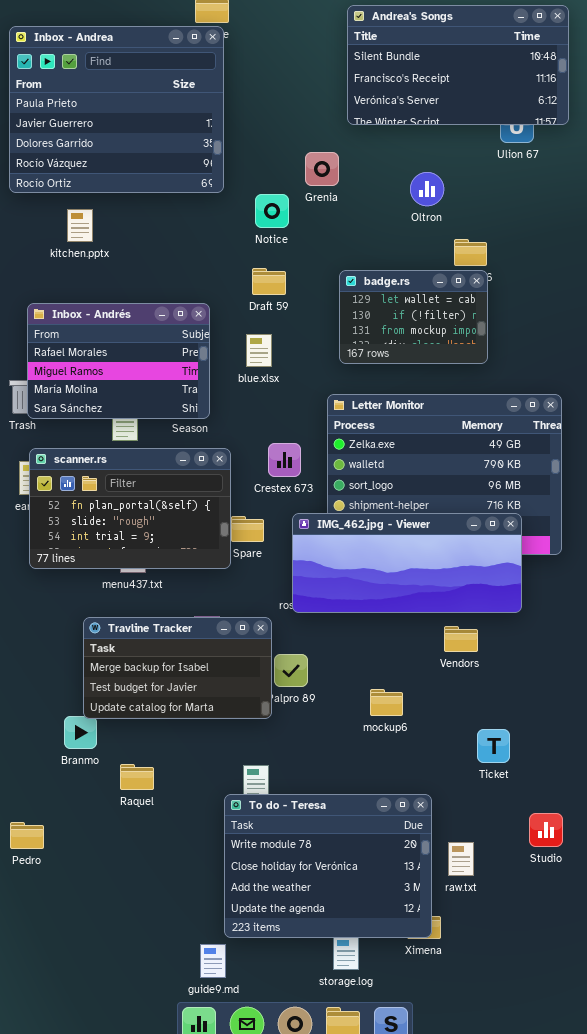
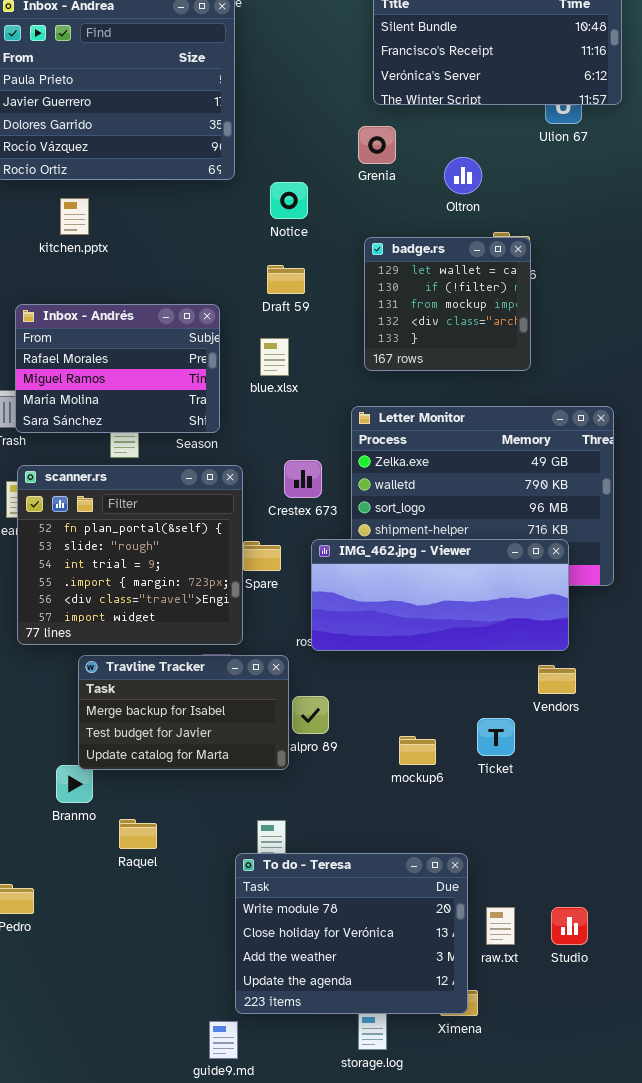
Grenia: [305,152,339,186] -> [358,126,396,164], moved
badge.rs: [339,270,488,364] -> [364,237,531,371], resized
scanner.rs: [29,448,231,569] -> [17,465,243,645], resized
Vendors: [444,626,478,652] -> [538,665,576,694], moved
Ticket: [477,729,510,763] -> [477,718,515,756], moved
Studio: [529,813,563,847] -> [551,907,588,945], moved

